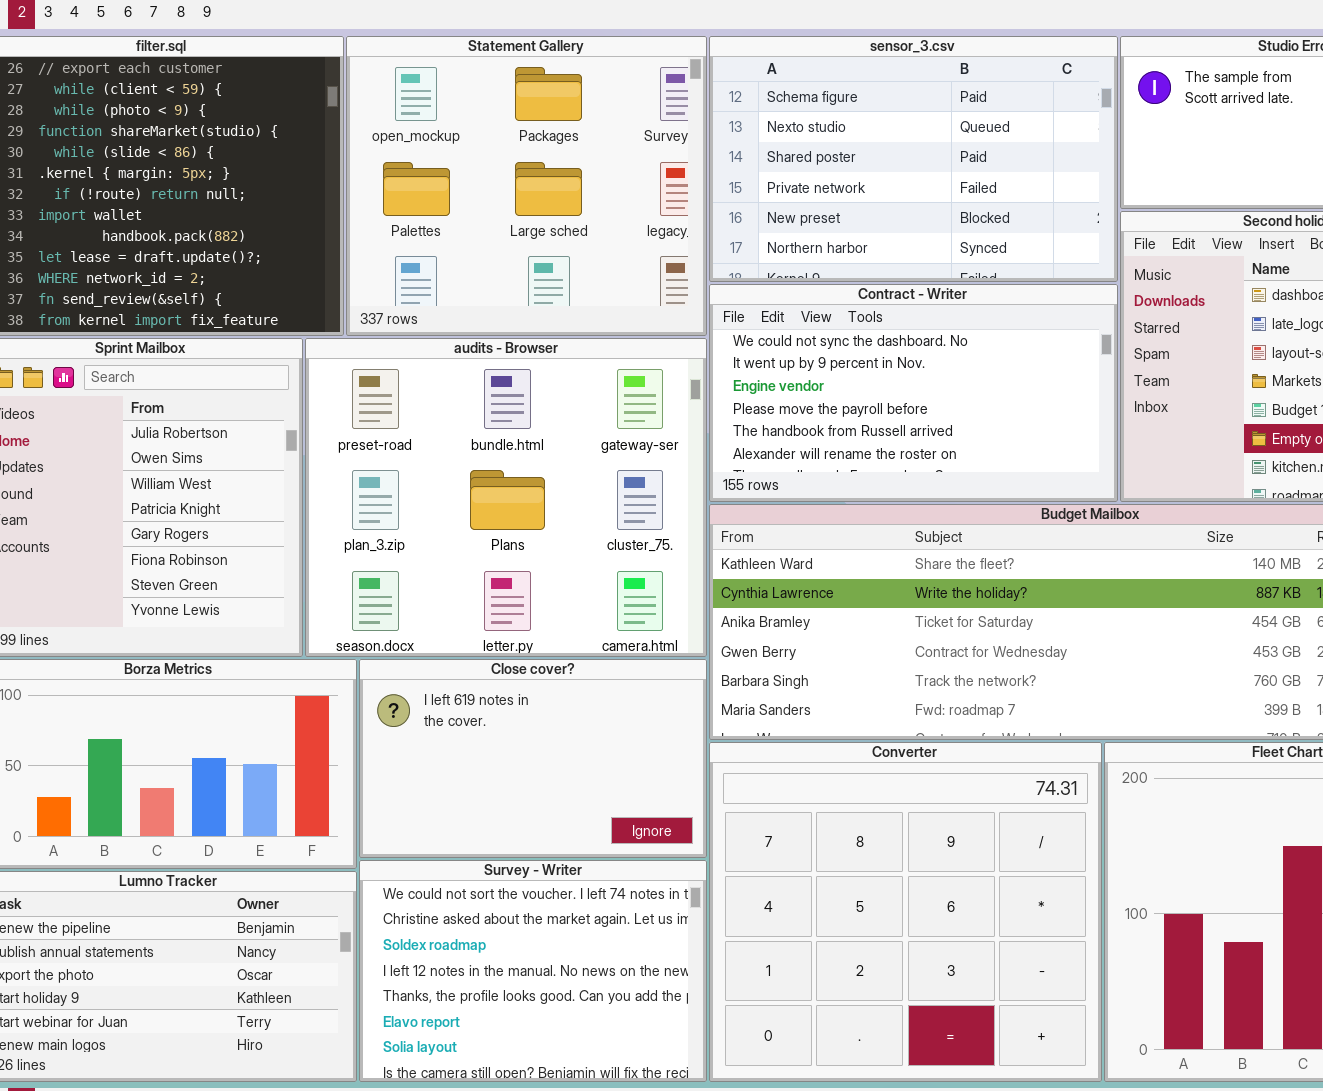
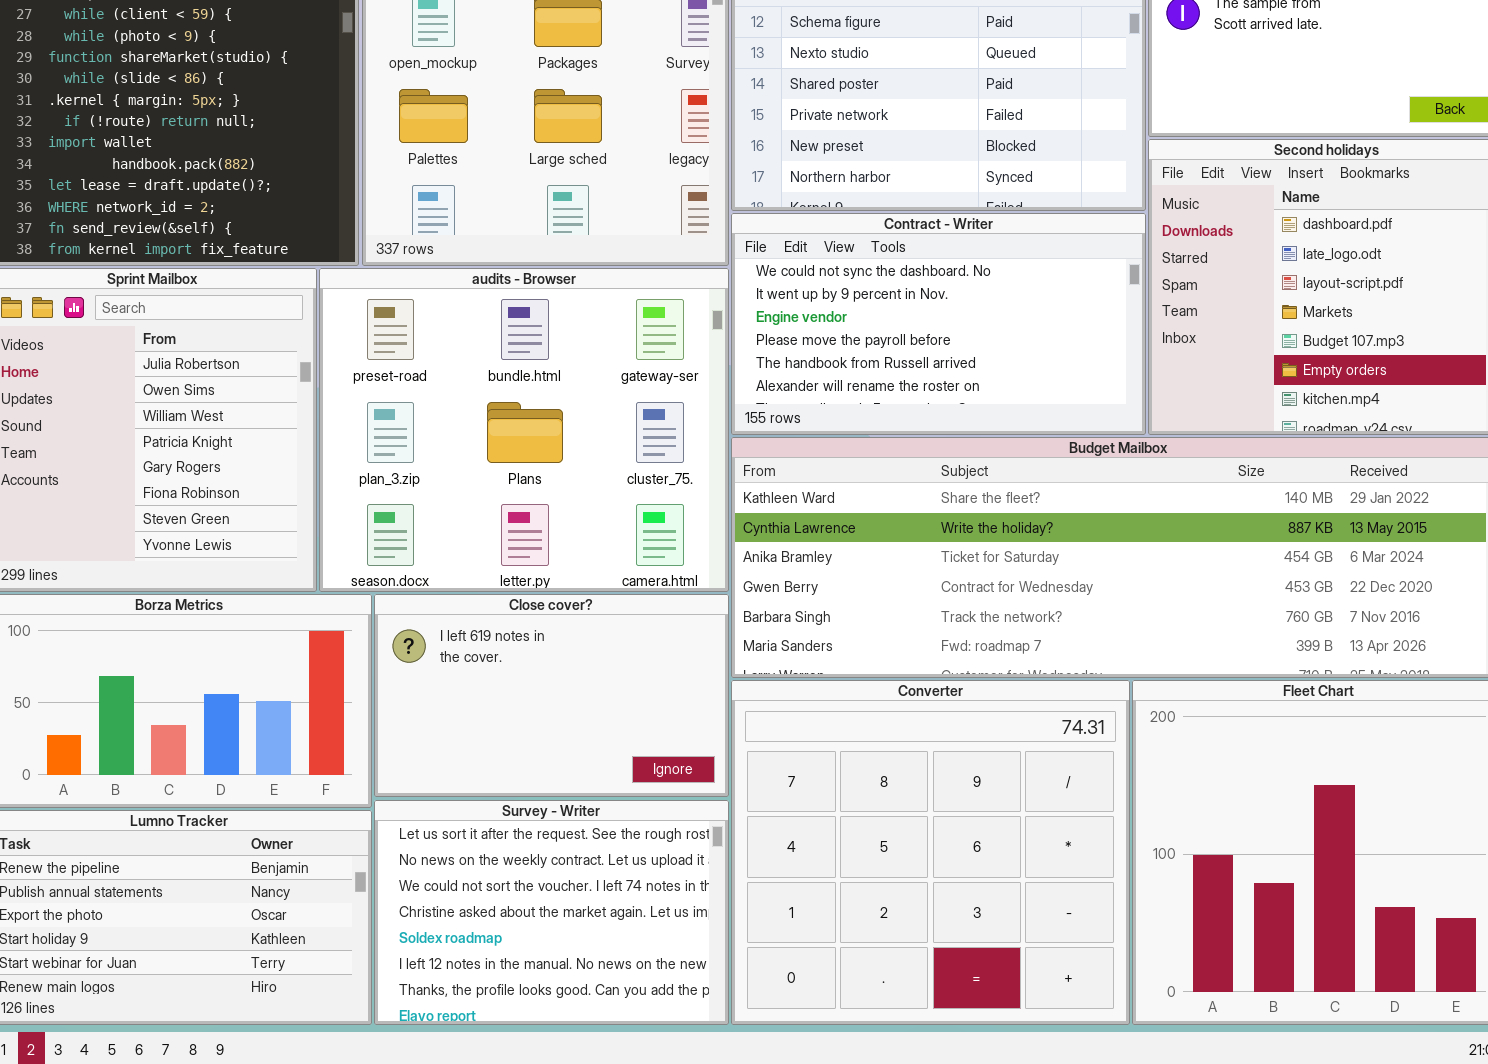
Survey - Writer: [359,860,707,1082] -> [374,800,729,1025], scrolled up 2 rows

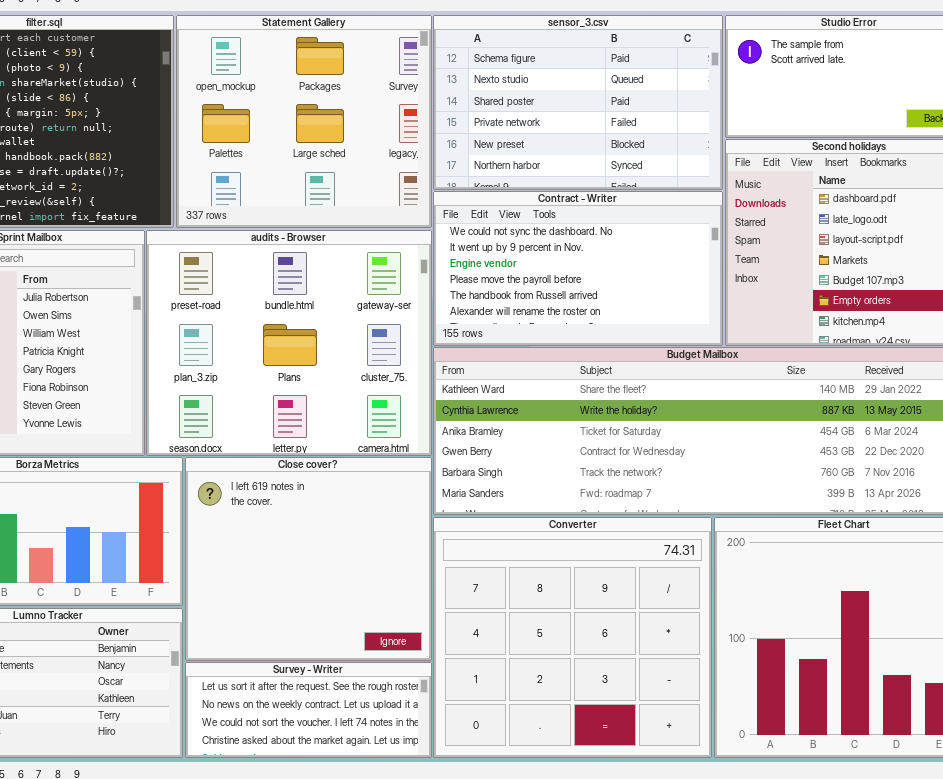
Close cover?: [374,594,729,797] -> [185,457,432,661], resized
Survey - Writer: [374,800,729,1025] -> [185,662,432,758], resized

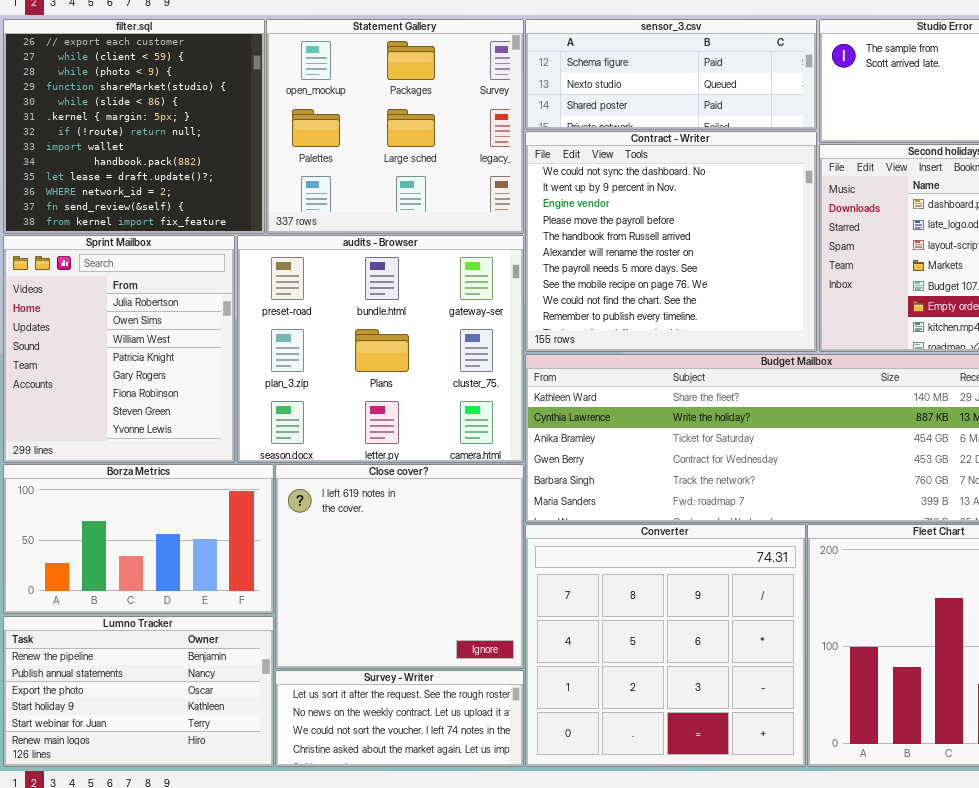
sensor_3.csv: [433,15,723,190] -> [525,19,817,130], resized
Contract - Writer: [433,191,723,346] -> [525,131,817,352], resized

